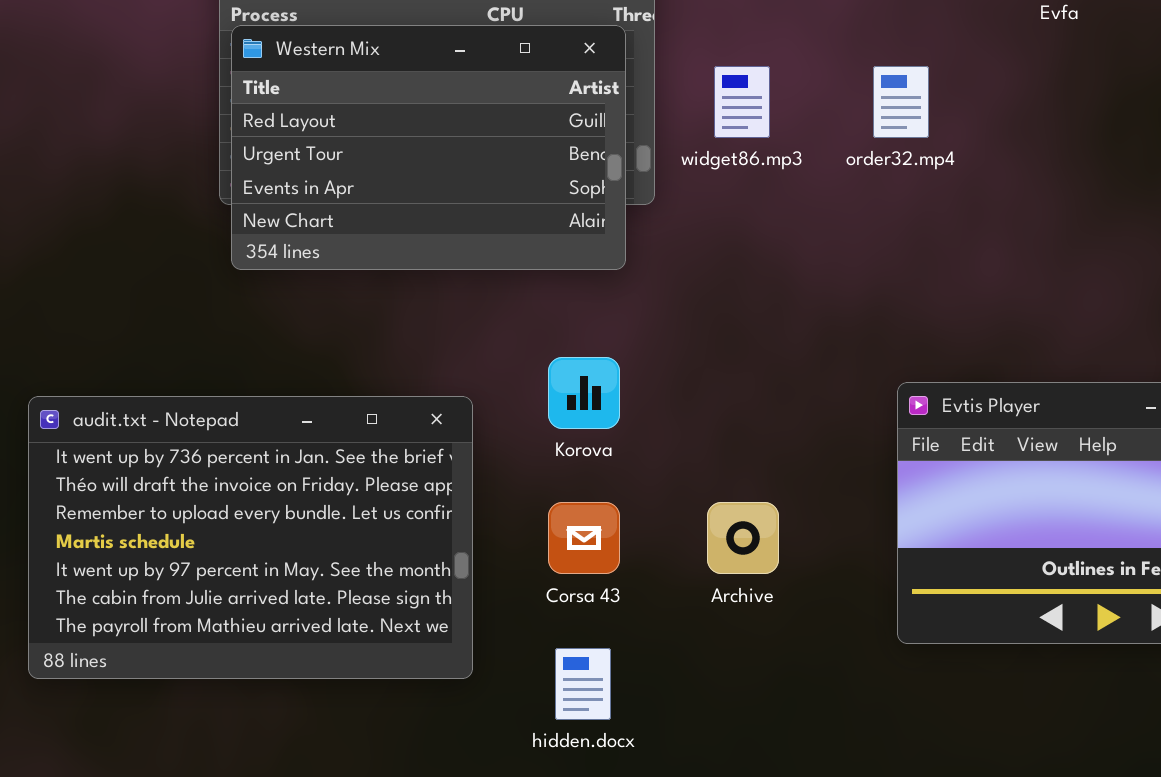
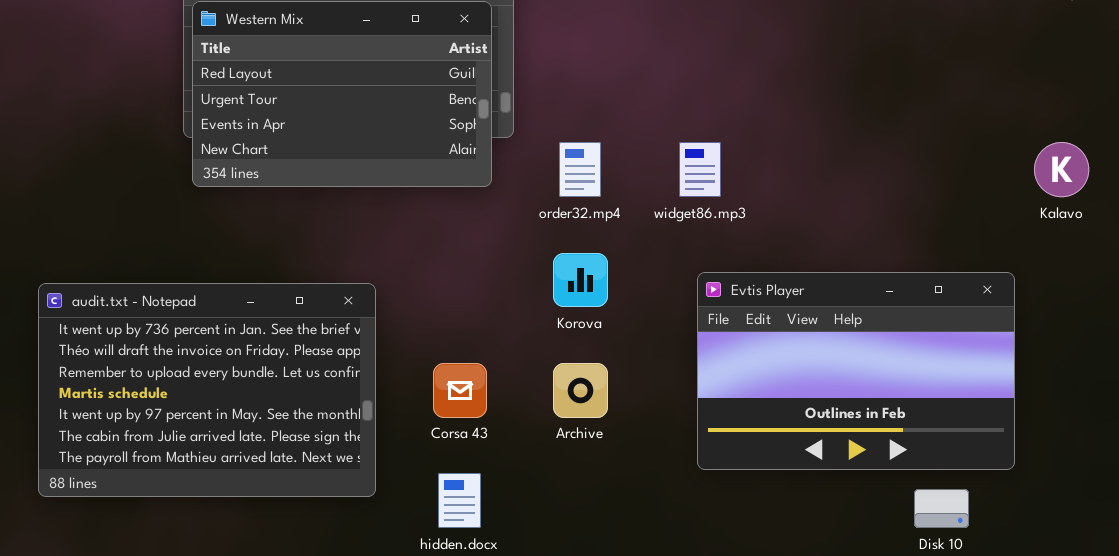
widget86.mp3: [714,66,770,138] -> [679,142,721,197], moved
order32.mp4: [873,66,929,138] -> [559,142,601,197], moved
Korova: [548,357,620,429] -> [553,253,608,307], moved

